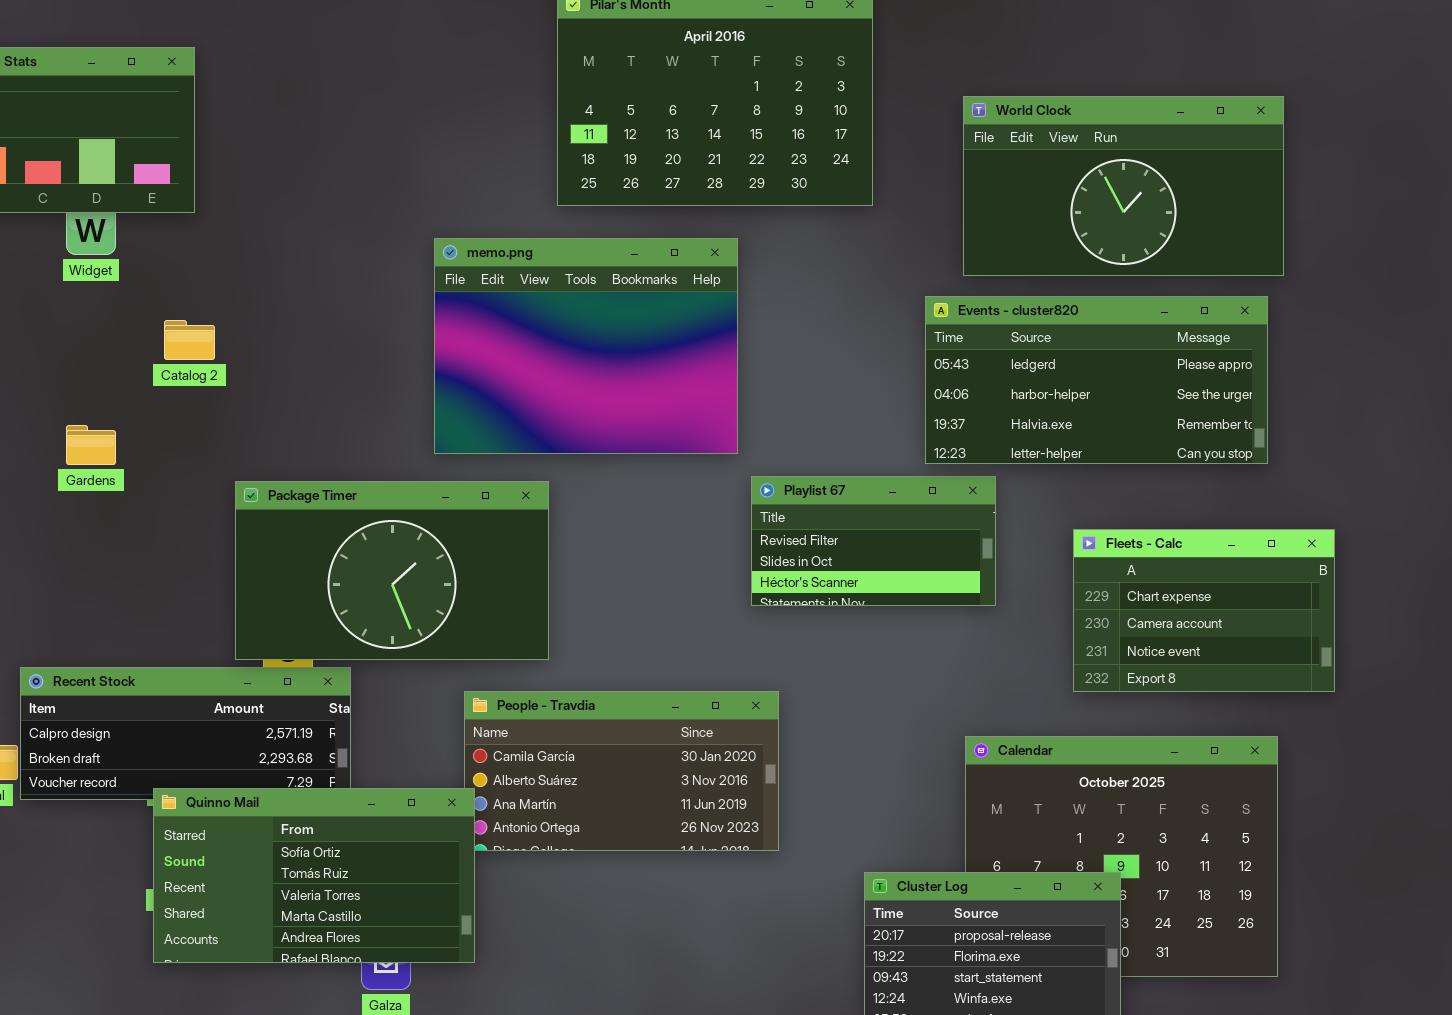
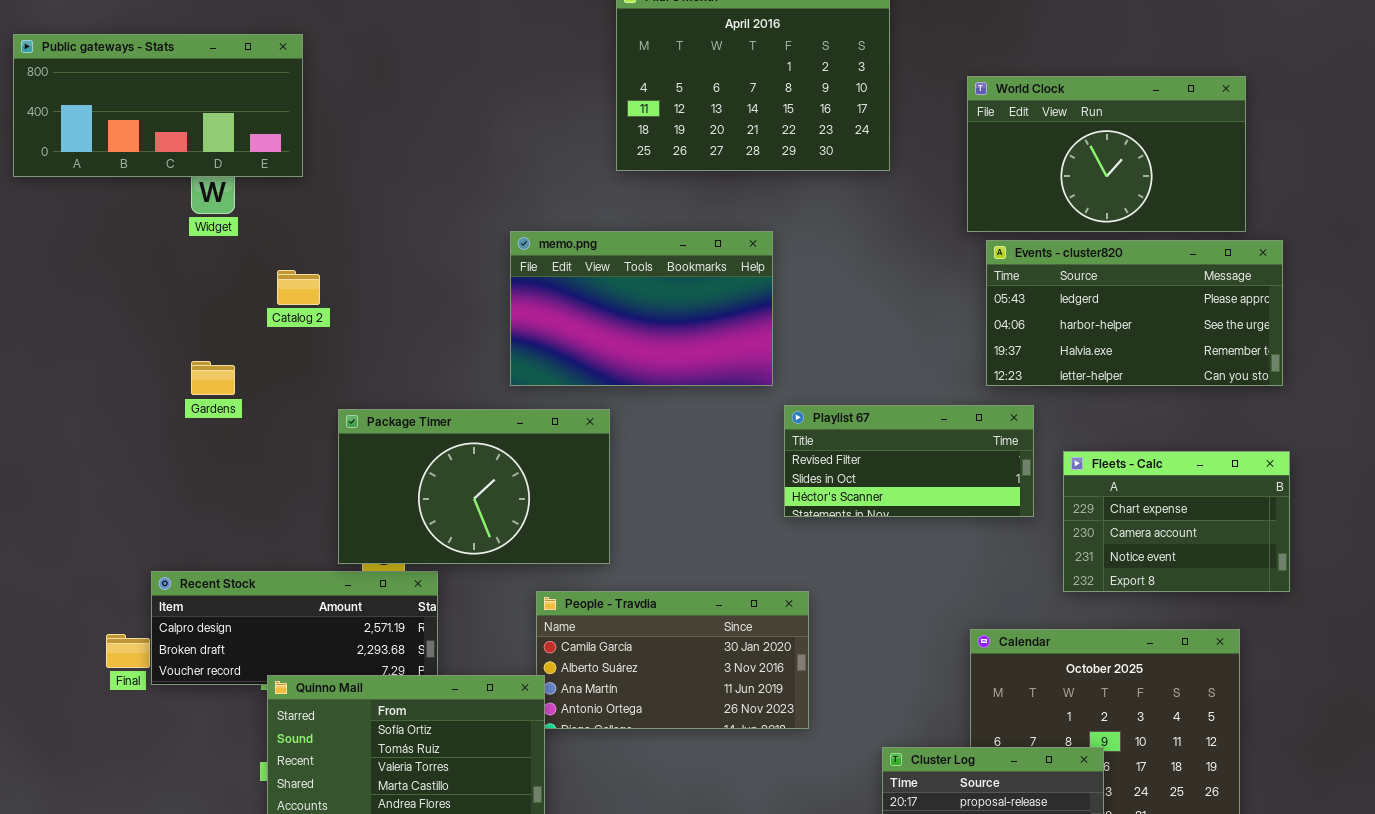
memo.png: [434,238,738,454] -> [510,231,773,386], resized
Events - cluster820: [925,296,1268,464] -> [986,240,1283,386], moved
Playlist 67: [751,476,996,606] -> [784,405,1034,517], resized

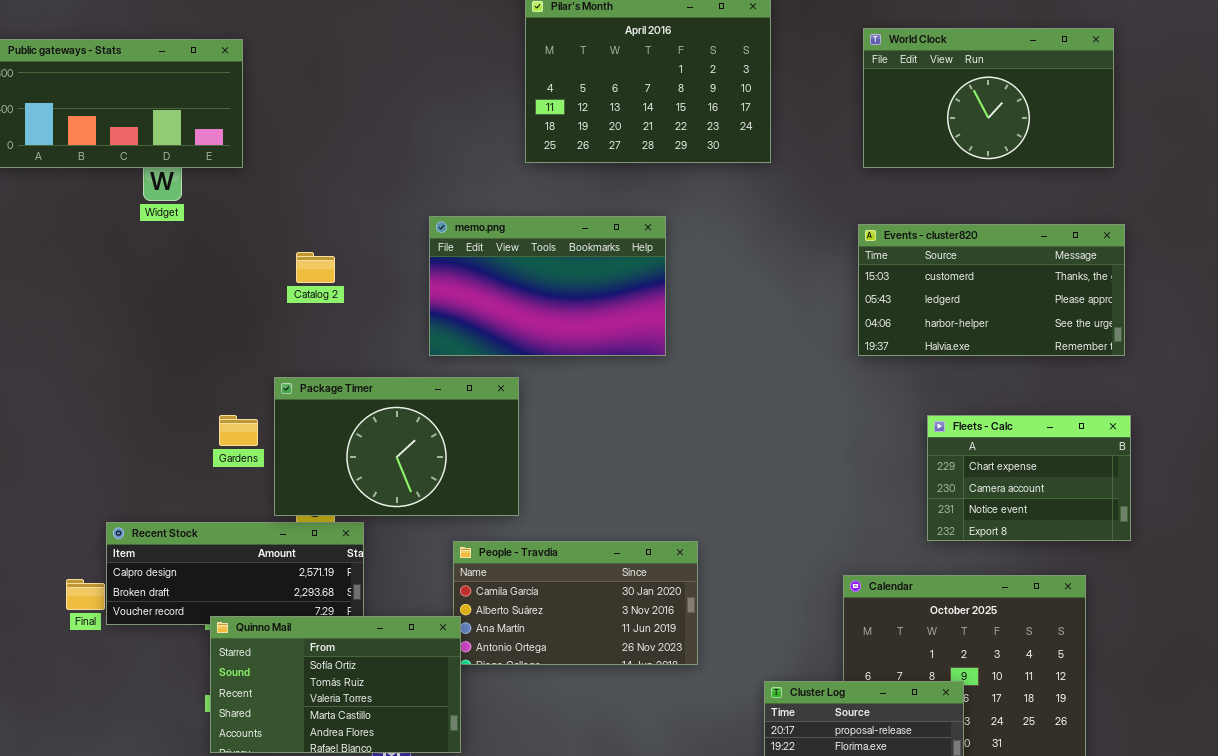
World Clock: [967,76,1246,232] -> [863,28,1114,168], moved
Events - cluster820: [986,240,1283,386] -> [858,224,1125,356], scrolled up 1 row
Catalog 2: [277,270,320,305] -> [296,252,335,283], moved
Gardens: [191,361,235,395] -> [219,415,258,446], moved
Playlist 67: [784,405,1034,517] -> none, closed

